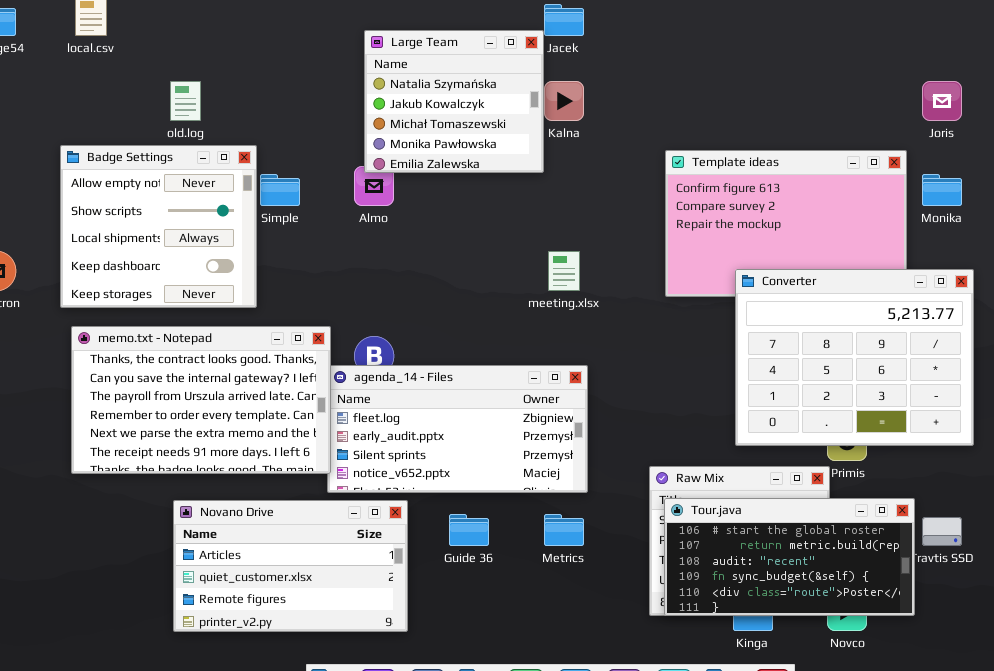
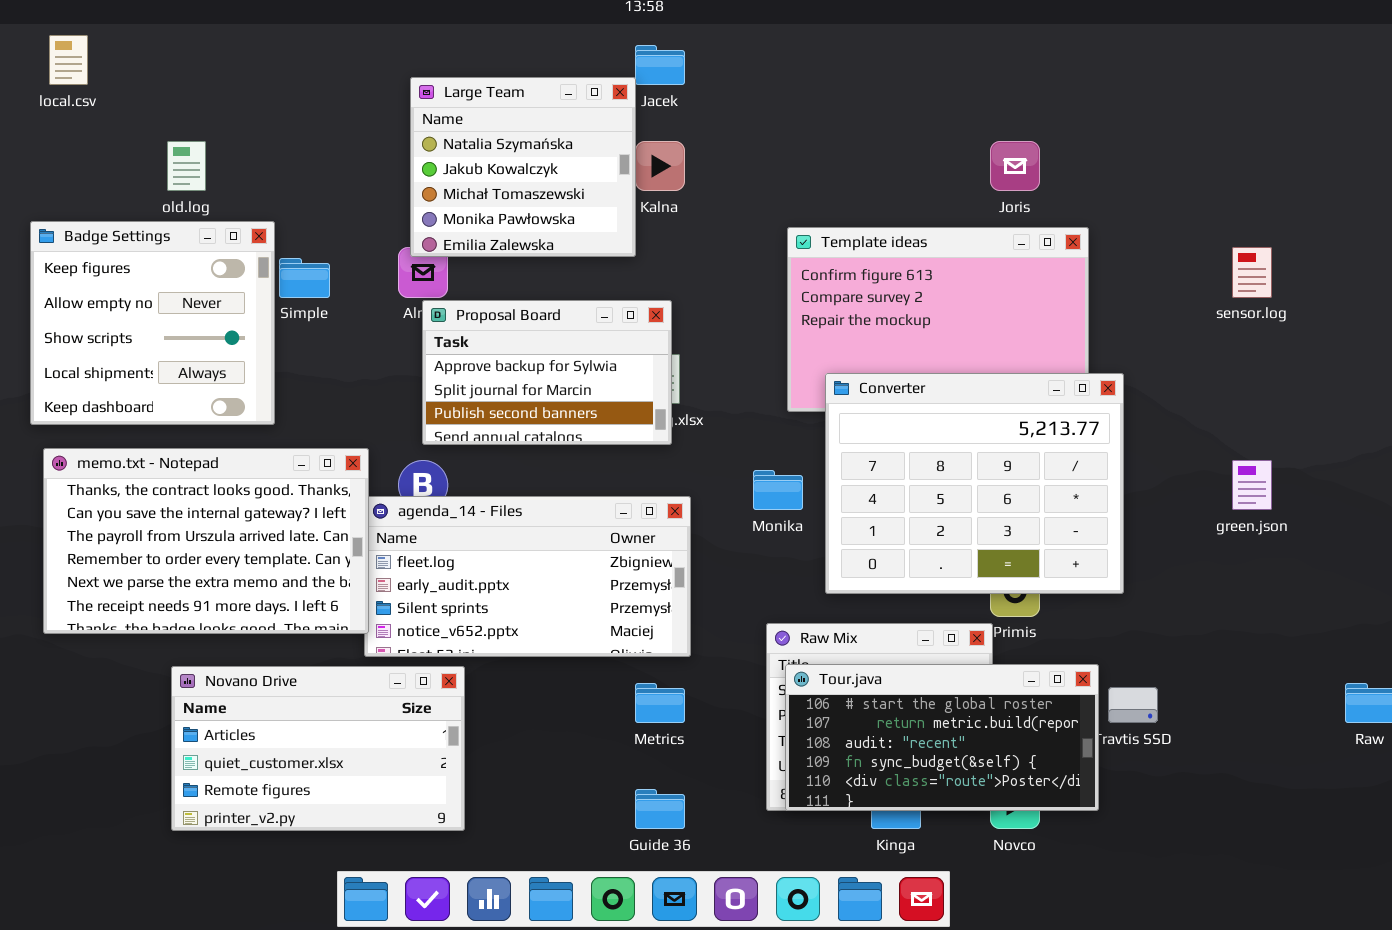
Joris: [922,81,962,121] -> [990,141,1040,191], moved
Badge Settings: [60,145,257,308] -> [30,221,275,425], scrolled up 1 row
Monika: [922,174,962,206] -> [753,470,803,510], moved
Proposal Board: none -> [422,300,672,445], opened
Converter: [735,269,974,446] -> [825,373,1124,594], moved
Guide 36: [449,514,489,546] -> [635,789,685,829], moved

